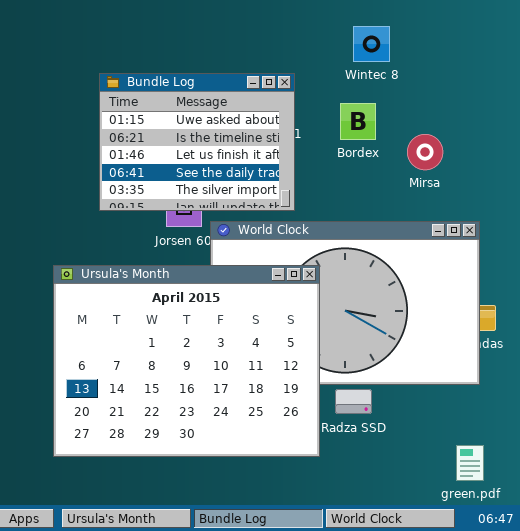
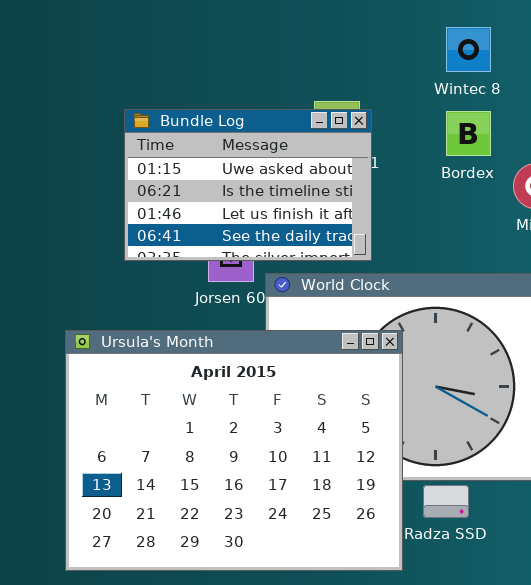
Bundle Log: [99,73,295,211] -> [124,109,372,261], resized
Bordex: [340,103,376,140] -> [446,111,491,156], moved

